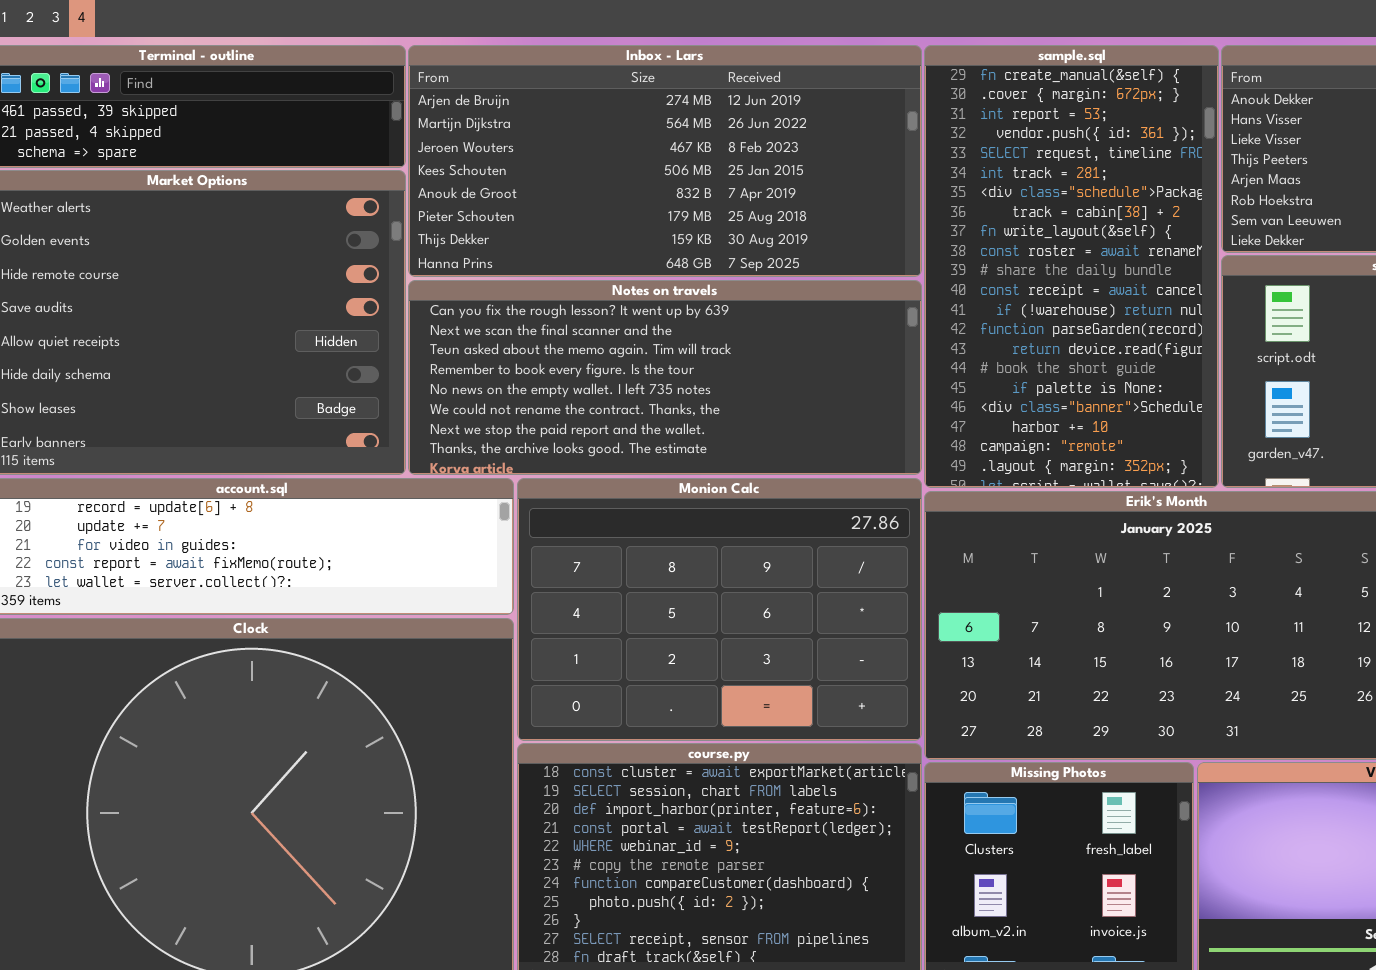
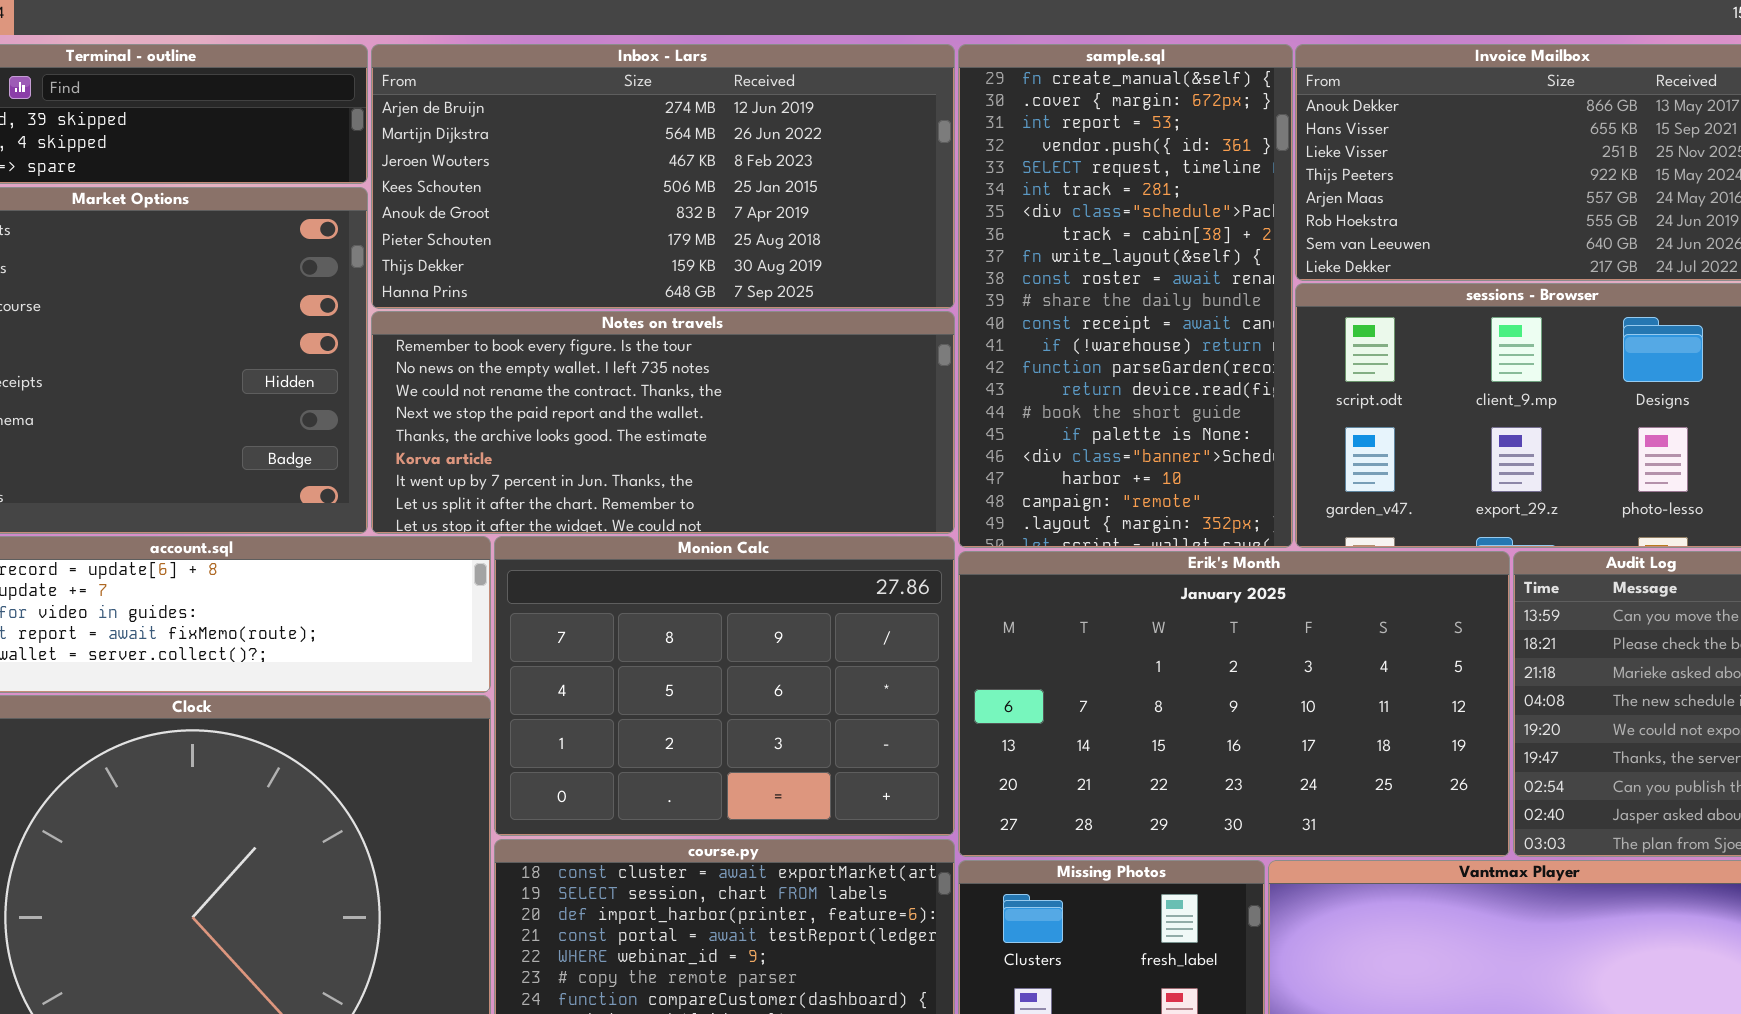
Notes on travels: [408,280,922,475] -> [371,311,955,534], scrolled down 3 rows

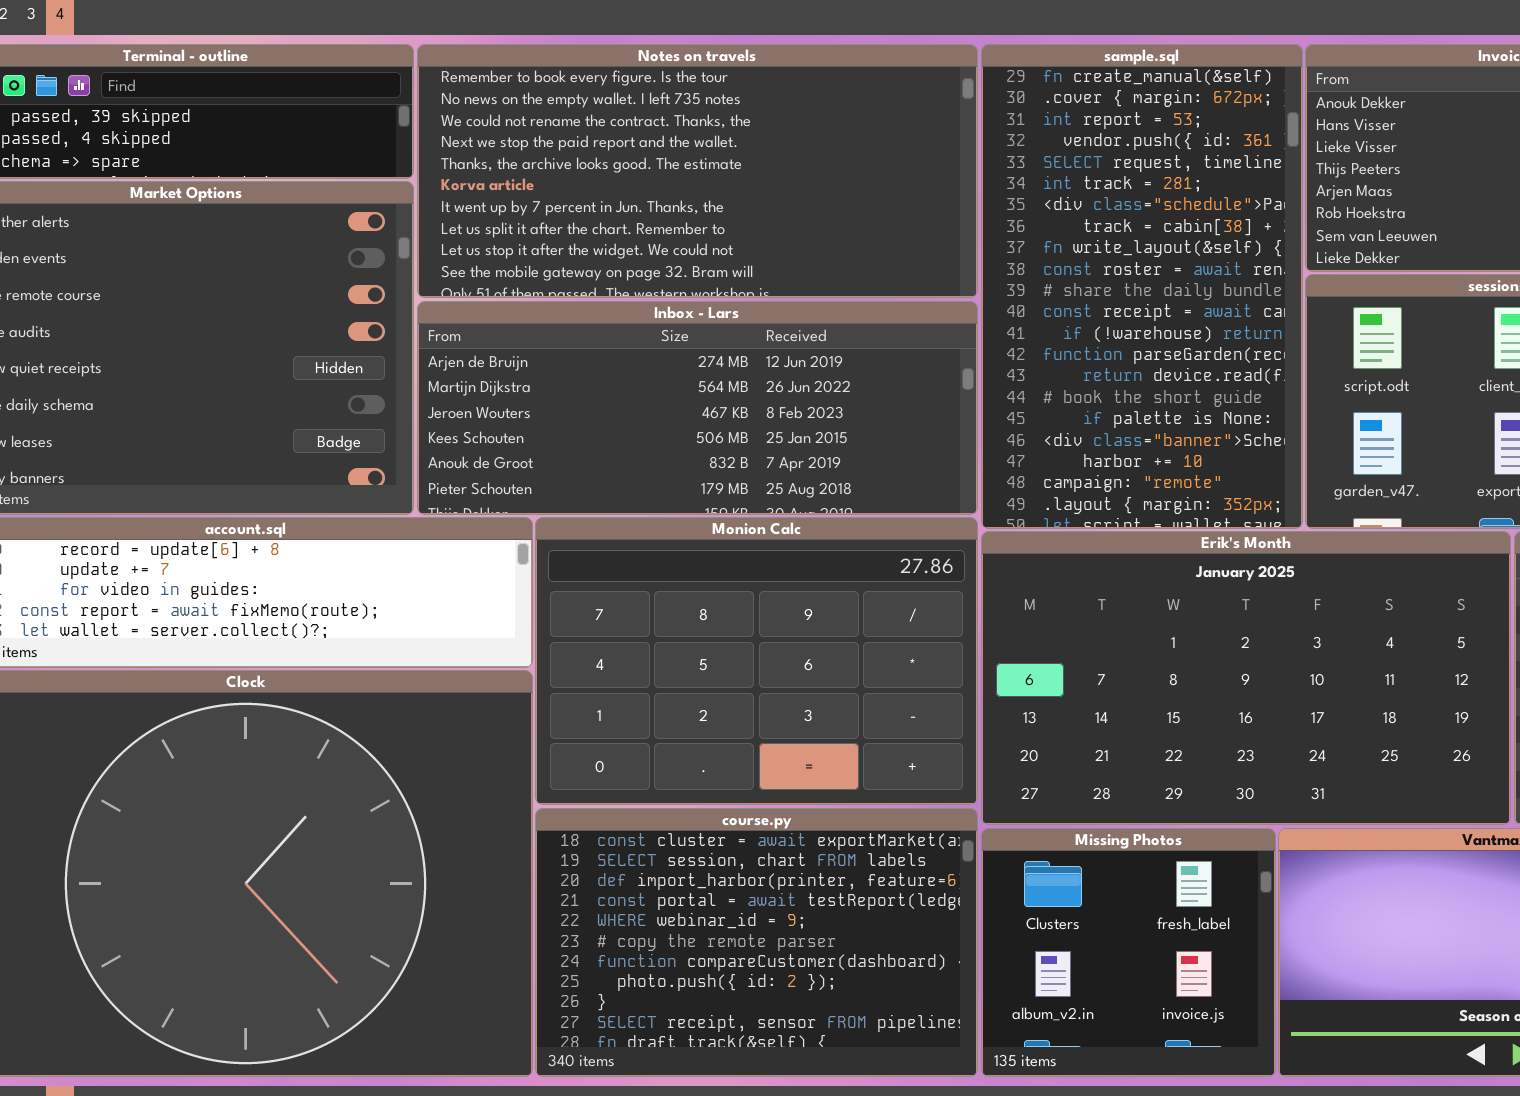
Inbox - Lars: [371,44,955,309] -> [417,301,978,515], moved, resized
Notes on travels: [371,311,955,534] -> [417,44,978,298], moved, resized

